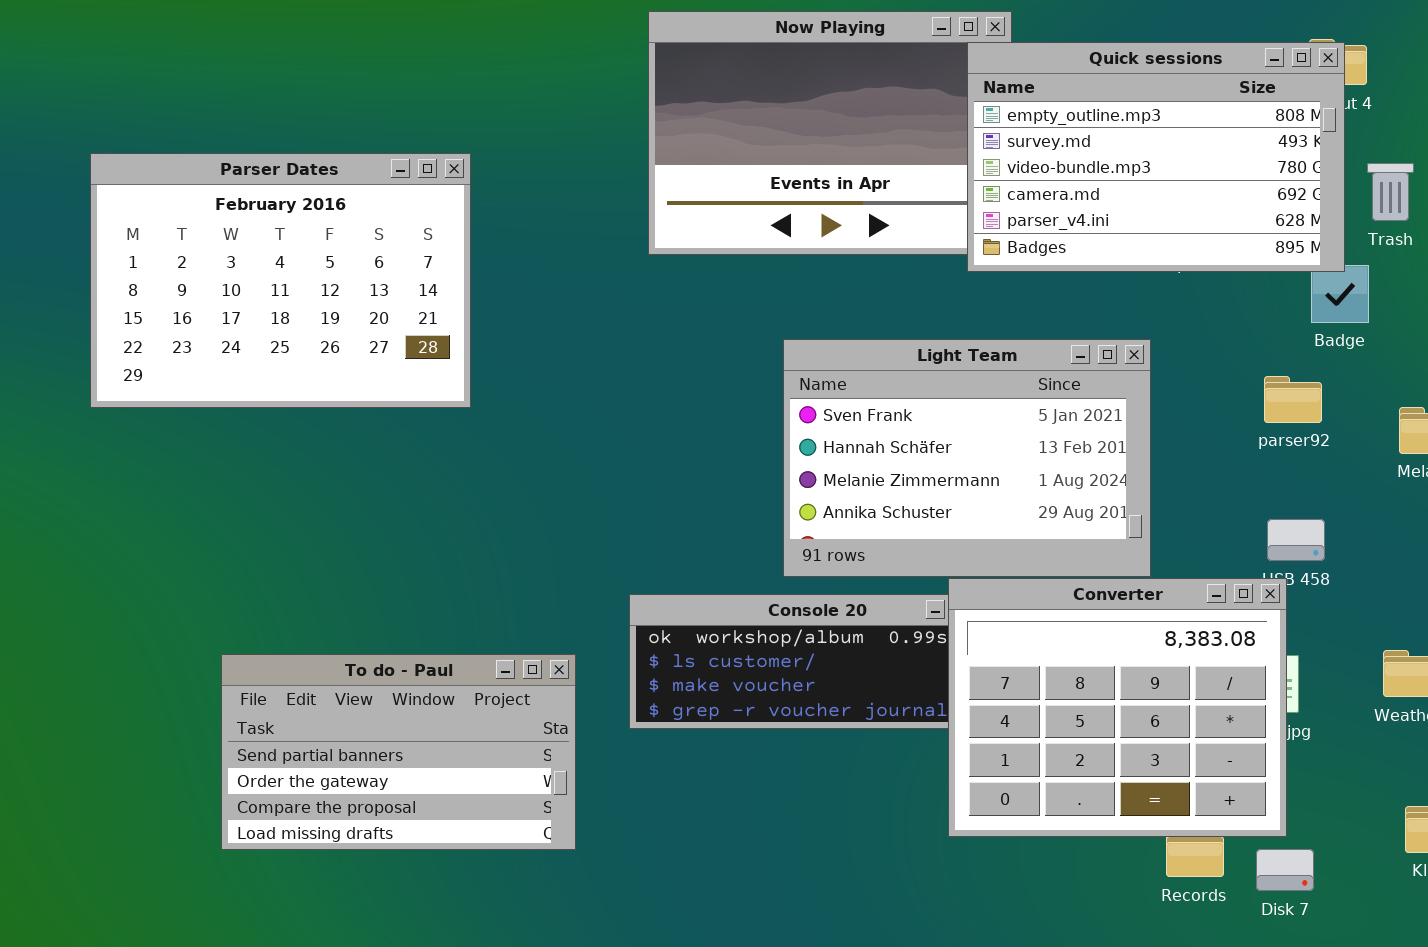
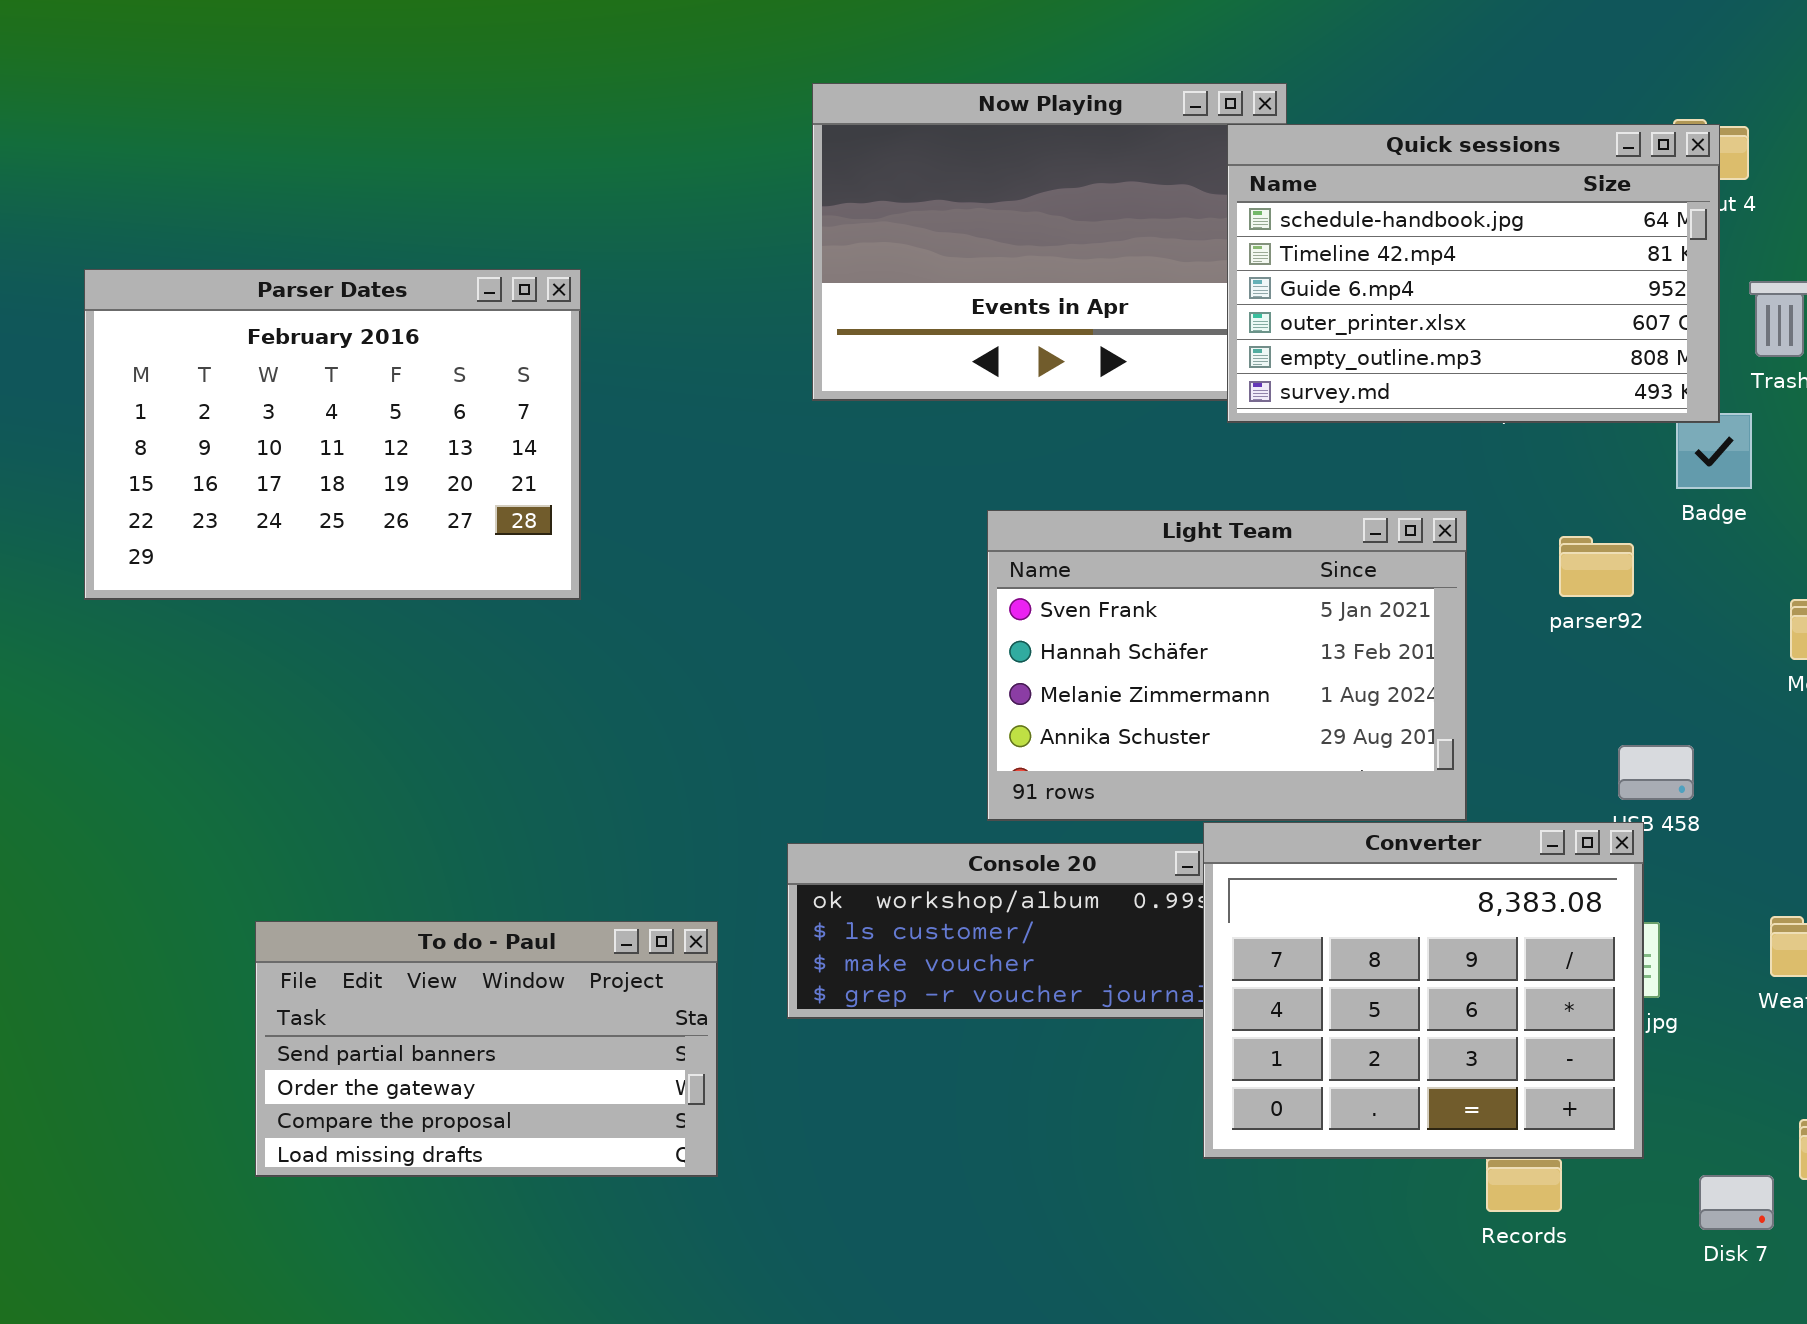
Quick sessions: [967,42,1345,272] -> [1227,124,1720,423], scrolled up 4 rows
parser92: [1264,376,1322,423] -> [1559,536,1634,597], moved
Disk 7: [1256,849,1314,891] -> [1699,1175,1774,1230], moved

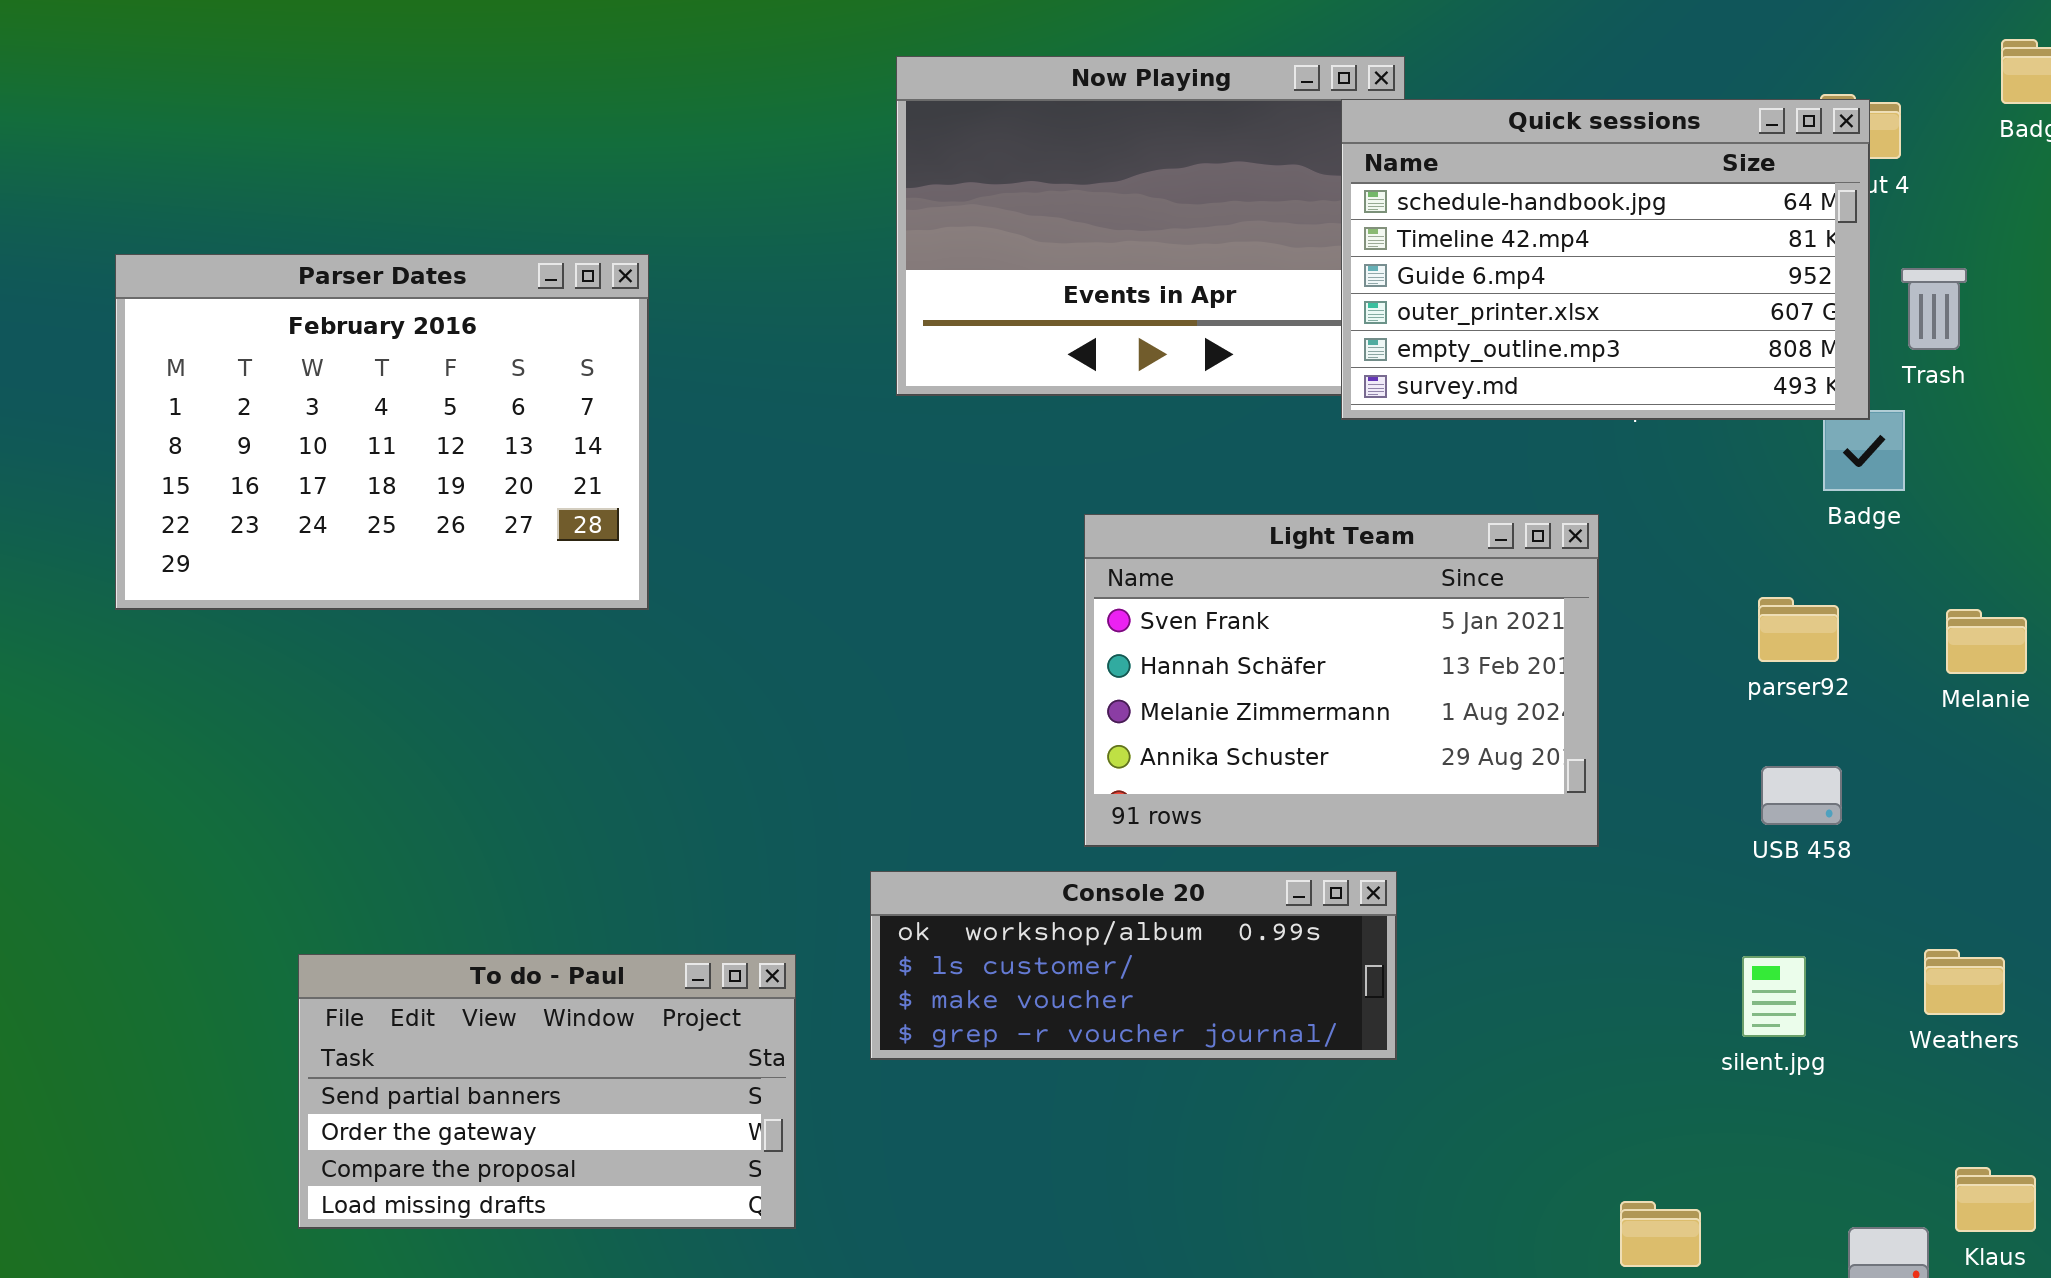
parser92: [1559,536,1634,597] -> [1758,597,1839,662], moved
Converter: [1203,822,1644,1159] -> none, closed

